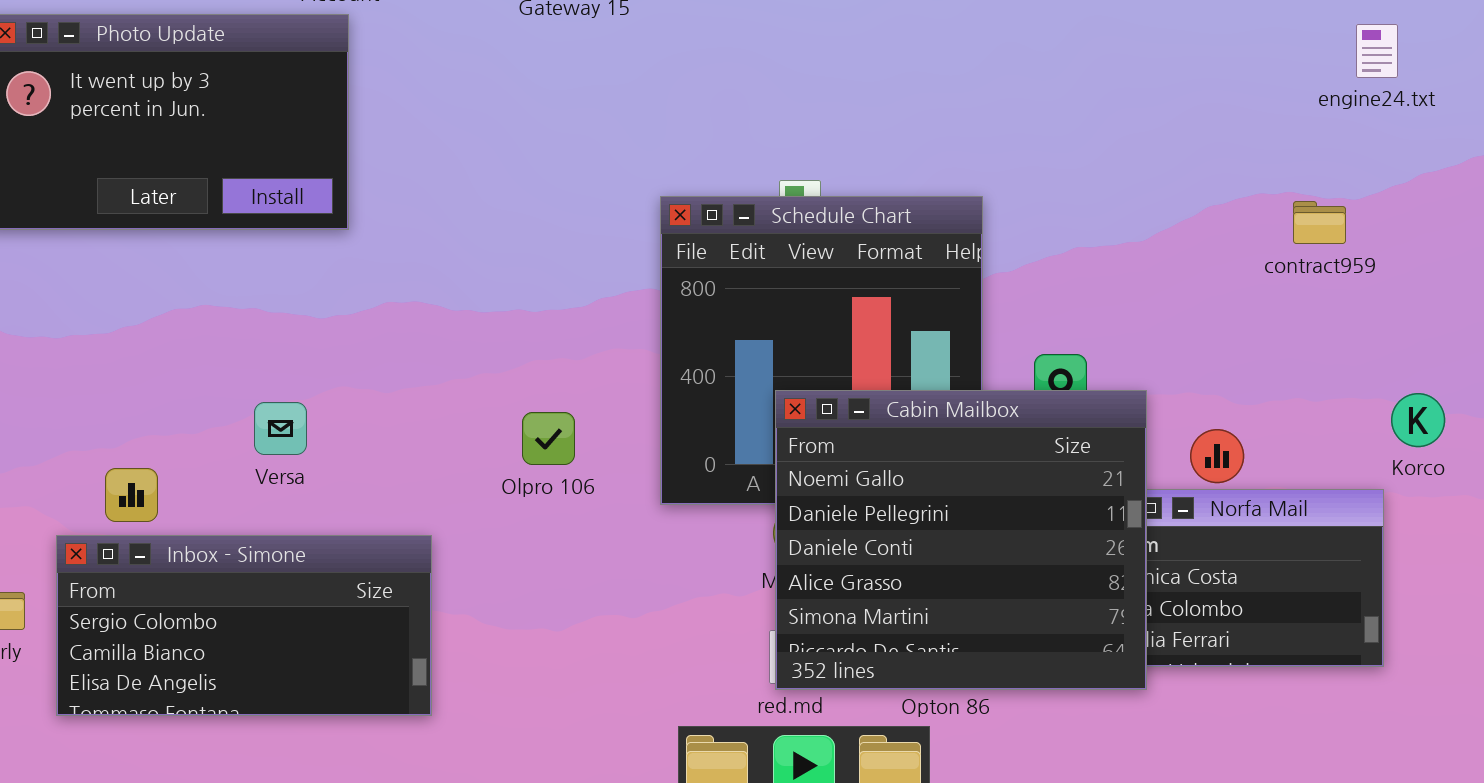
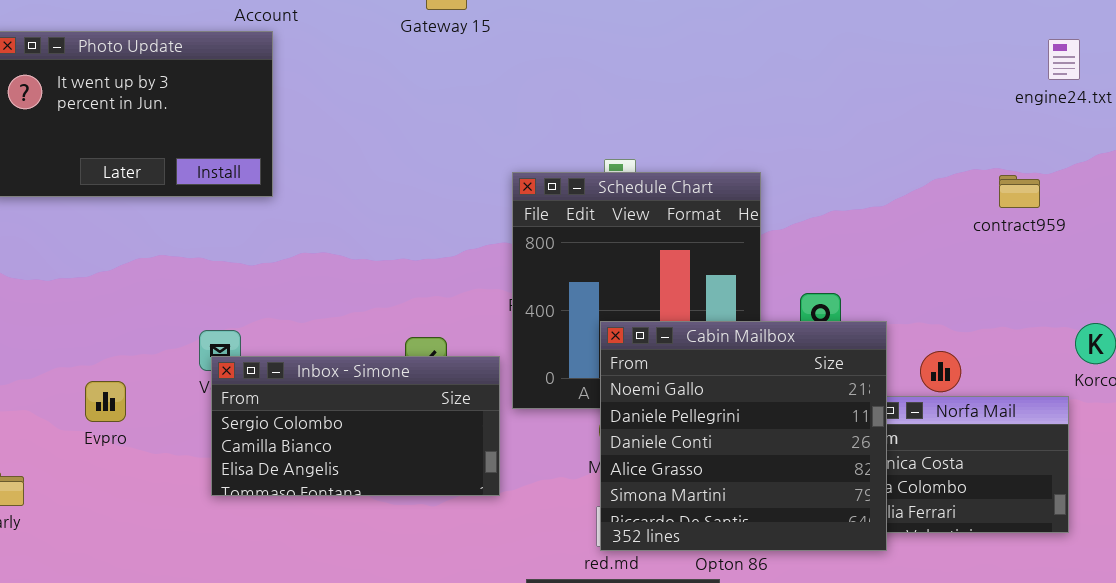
Inbox - Simone: [56,535,432,716] -> [211,356,500,496], moved

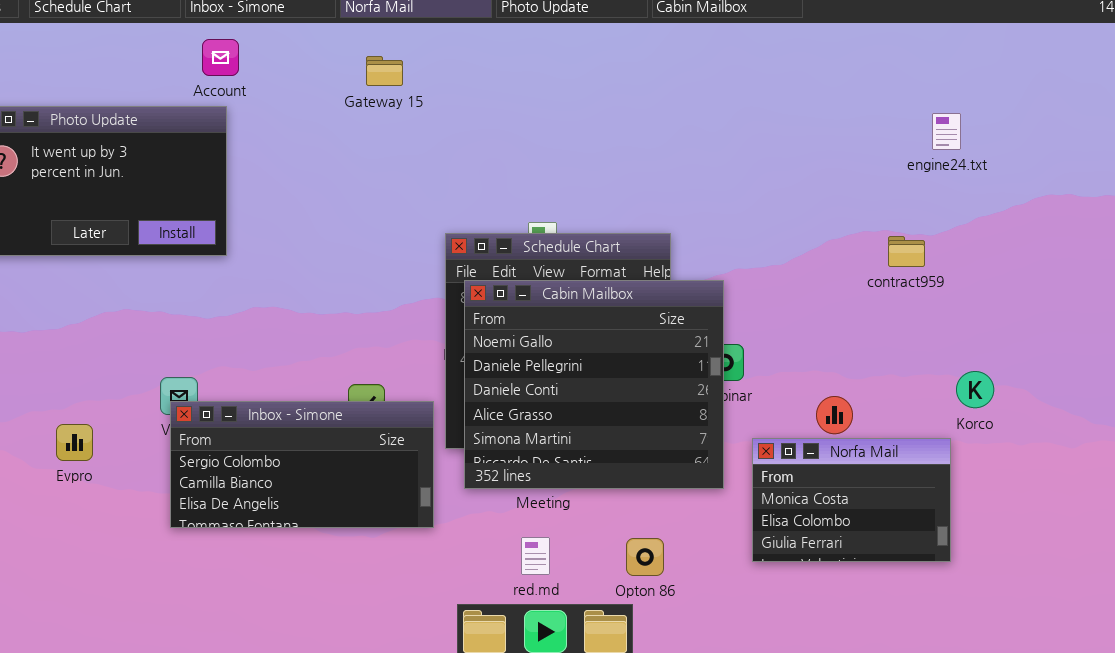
Cabin Mailbox: [600,321,887,551] -> [464,280,724,489], moved

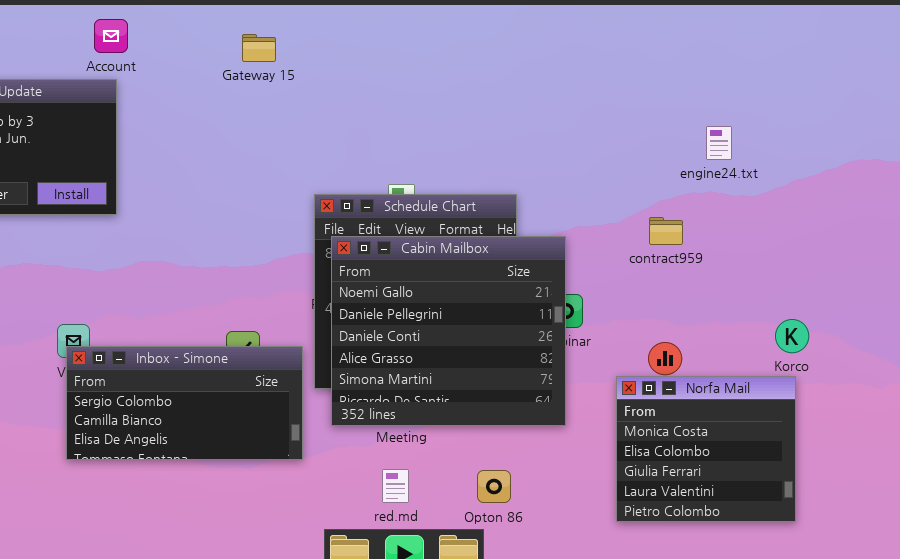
engine24.txt: [932,113,961,150] -> [706,126,732,160], moved
contract959: [888,236,925,267] -> [649,217,683,245], moved
Norfa Mail: [752,438,951,562] -> [616,376,796,522], moved, resized

